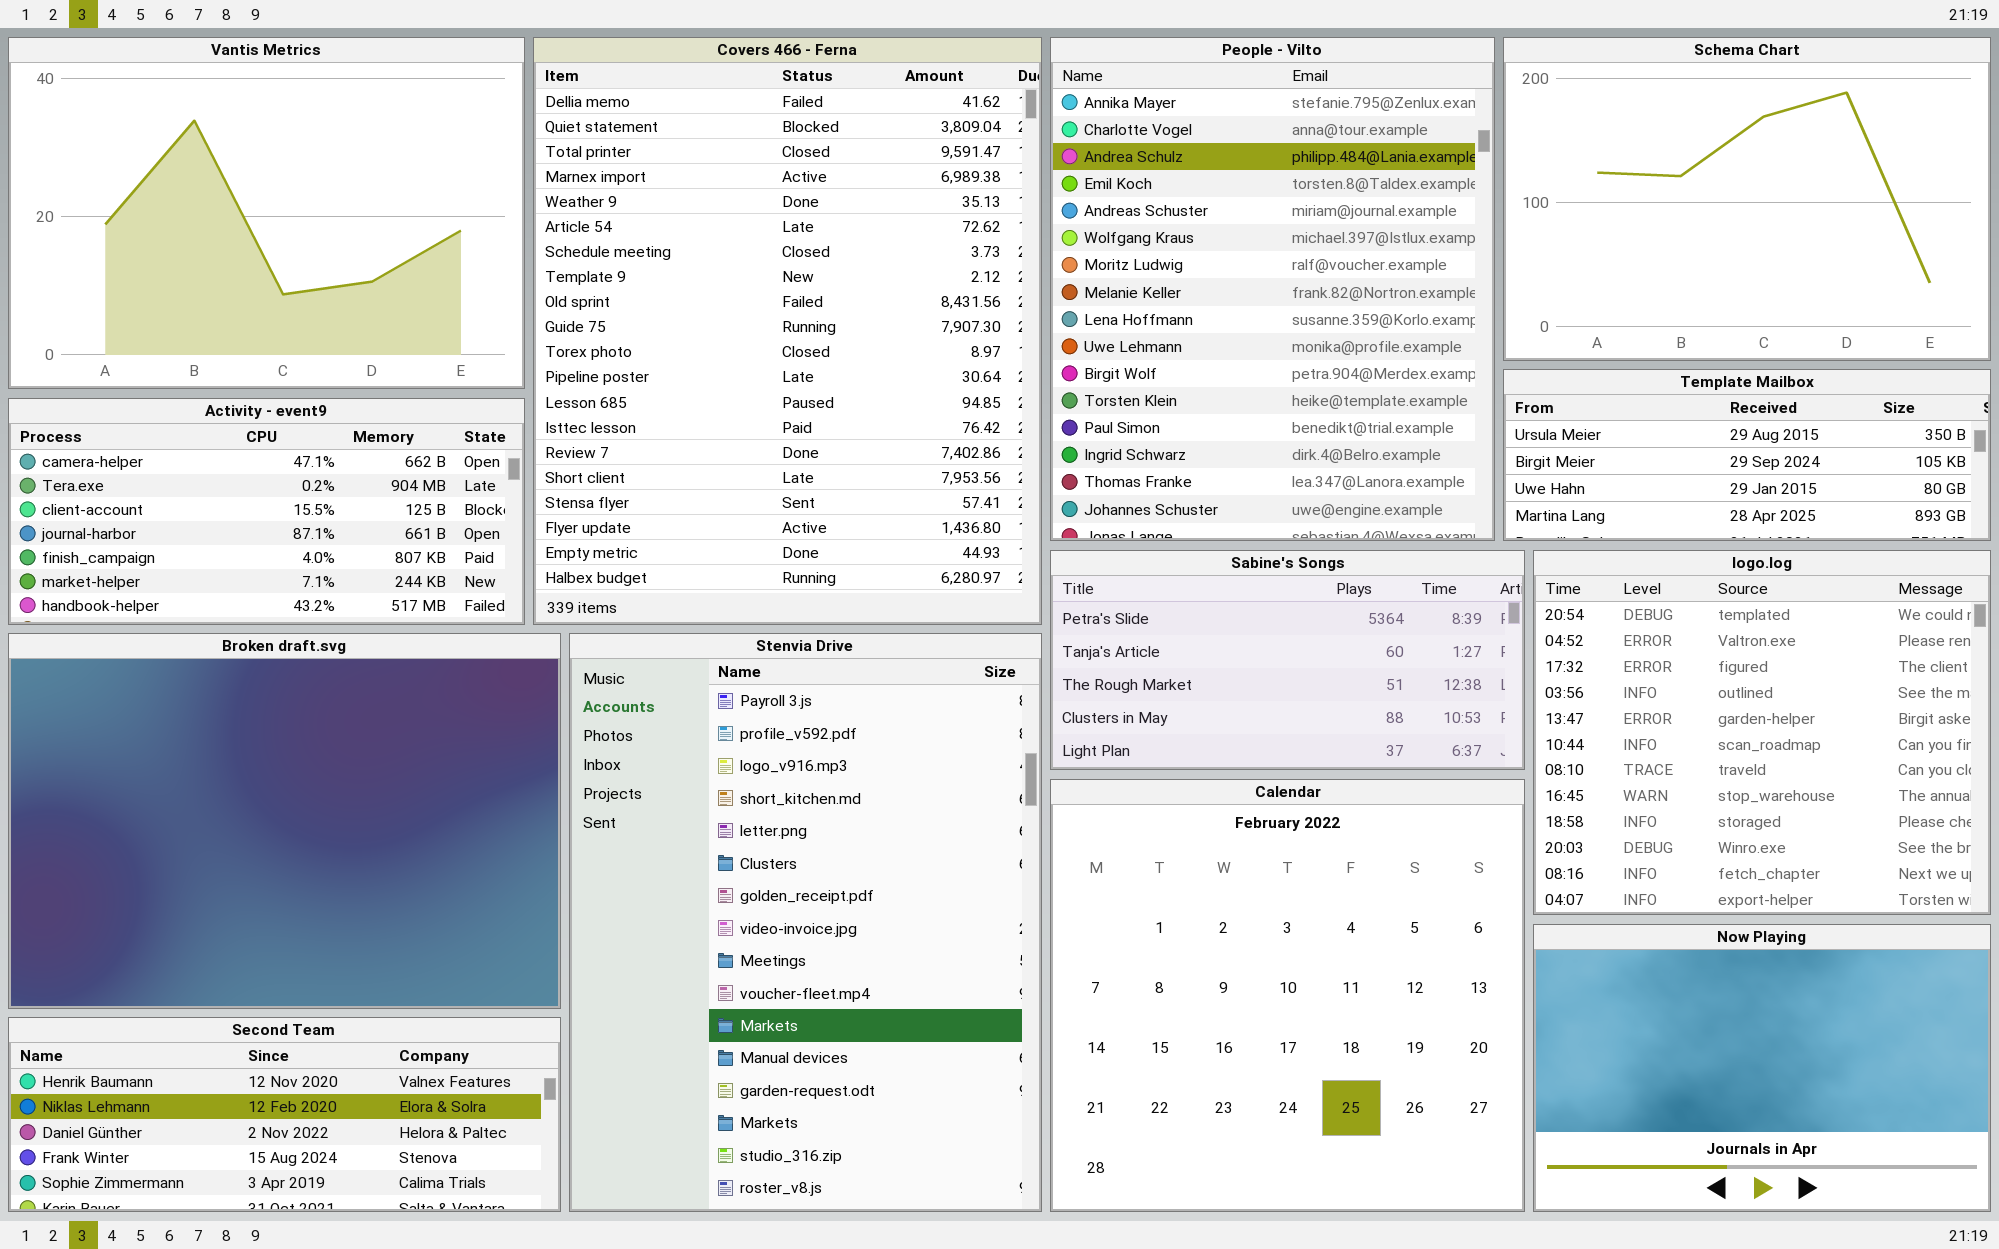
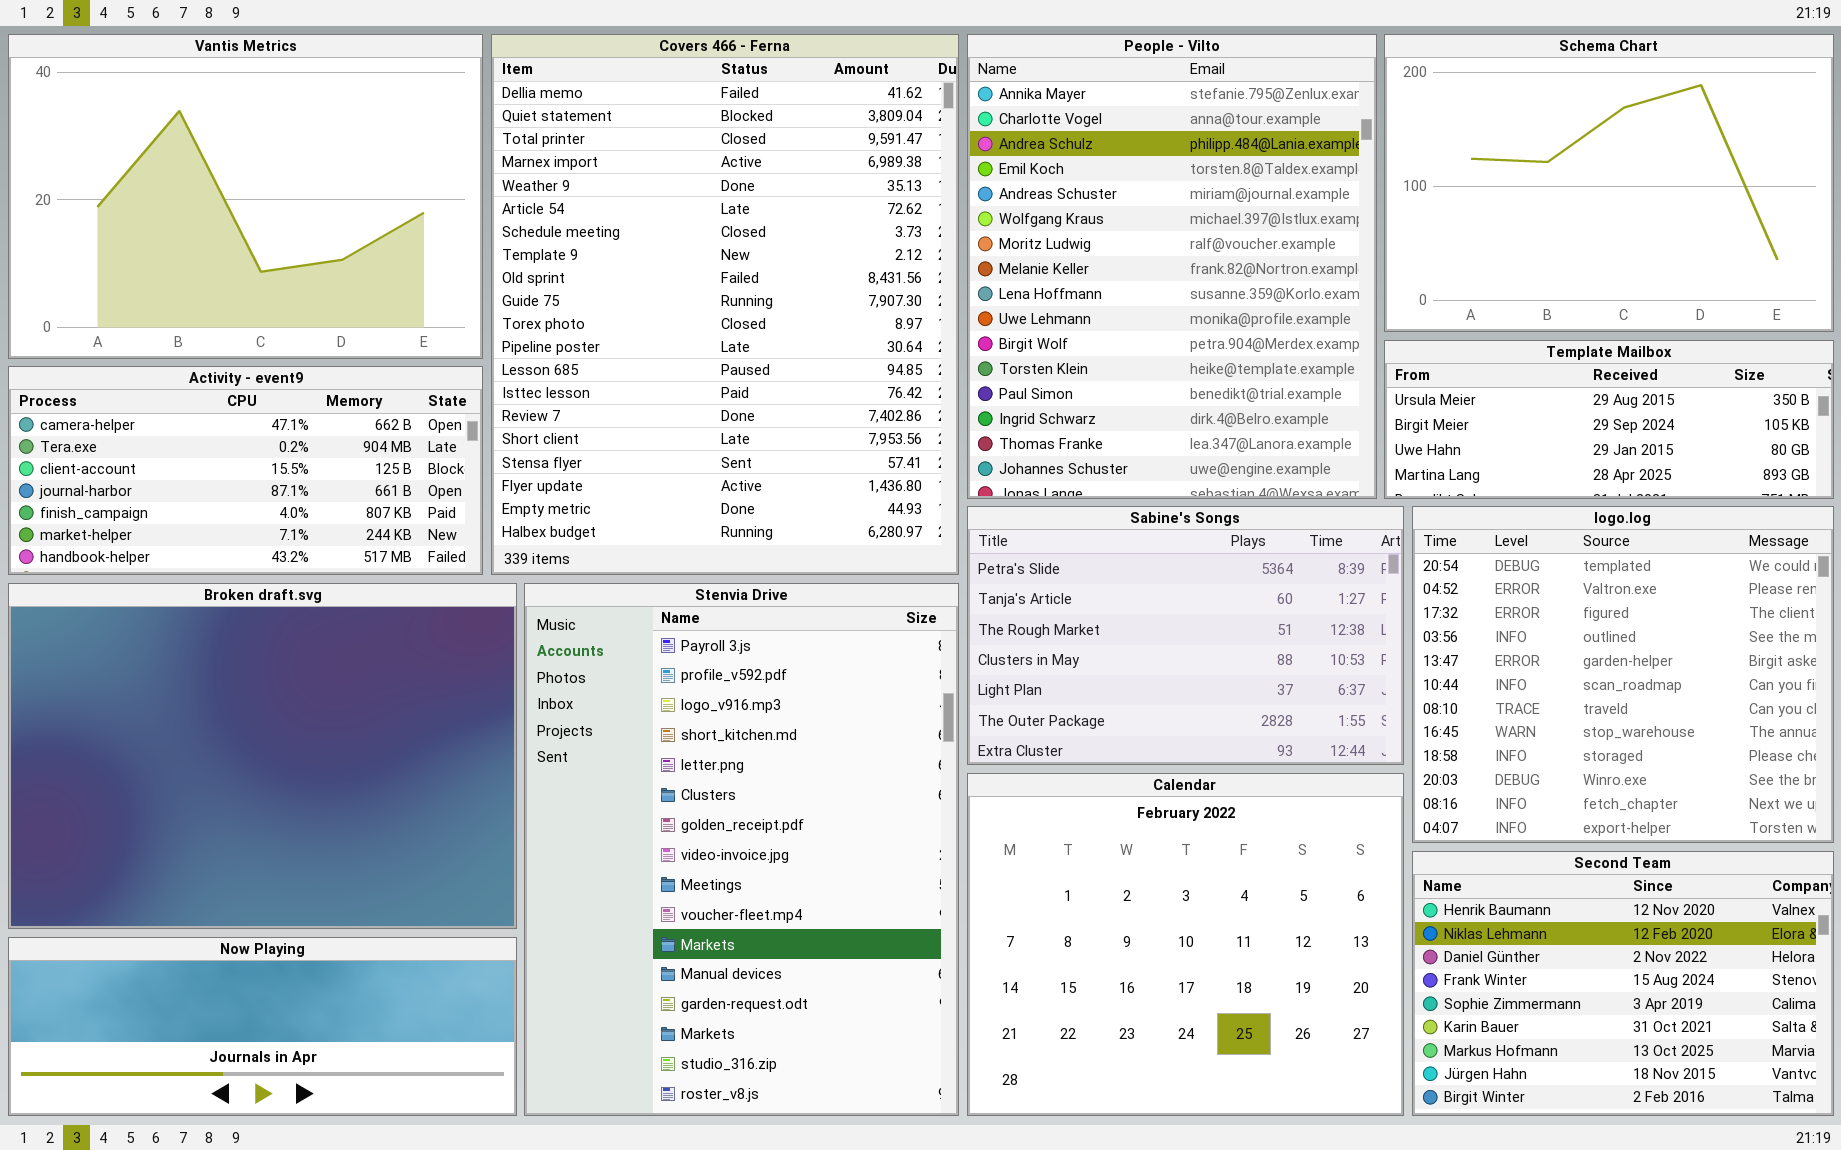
Sabine's Songs: [1050,550,1525,770] -> [967,506,1404,765], resized
Calendar: [1050,779,1525,1212] -> [967,773,1404,1116], resized
Now Playing: [1533,924,1991,1212] -> [8,937,517,1116], moved, resized
Second Team: [8,1017,561,1212] -> [1412,851,1834,1116], moved, resized

